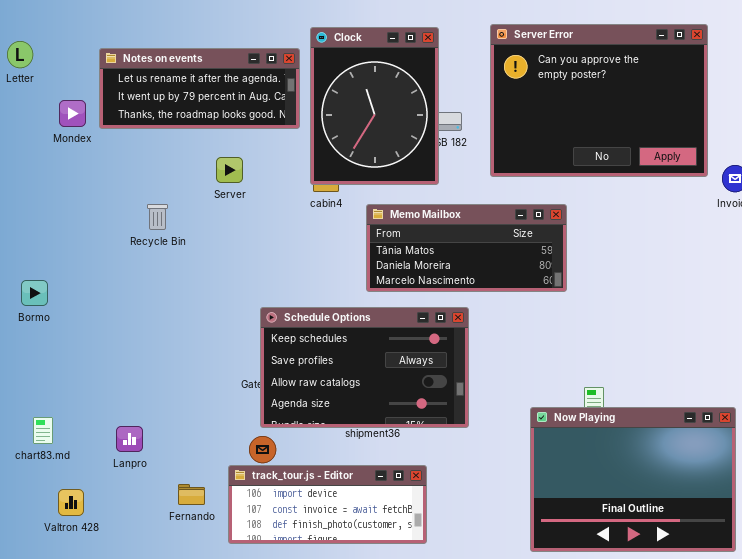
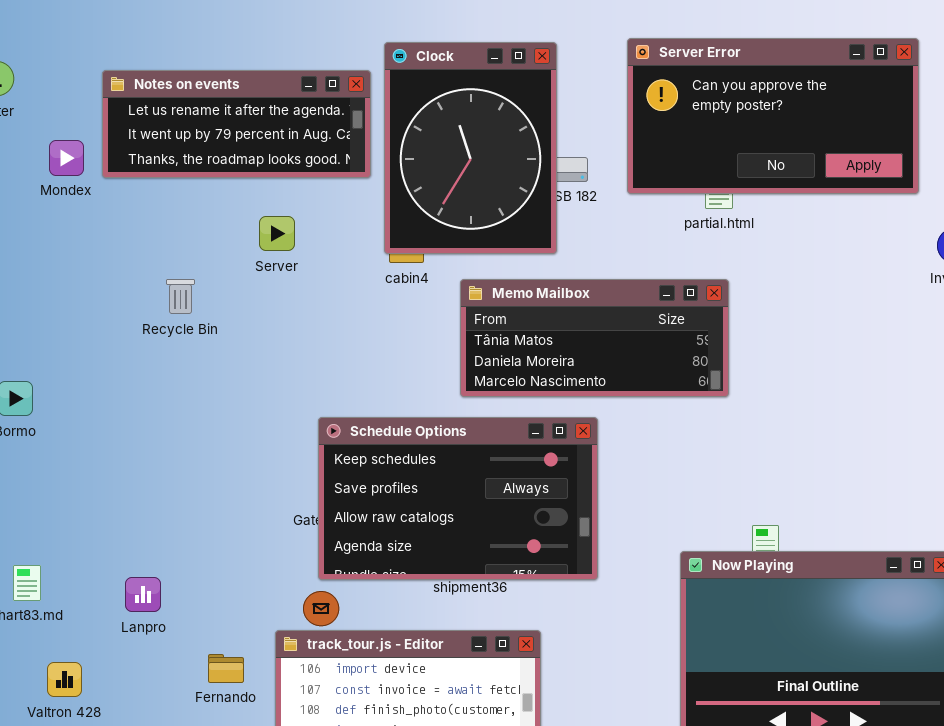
Server Error: [490,24,708,177] -> [627,38,919,194], resized

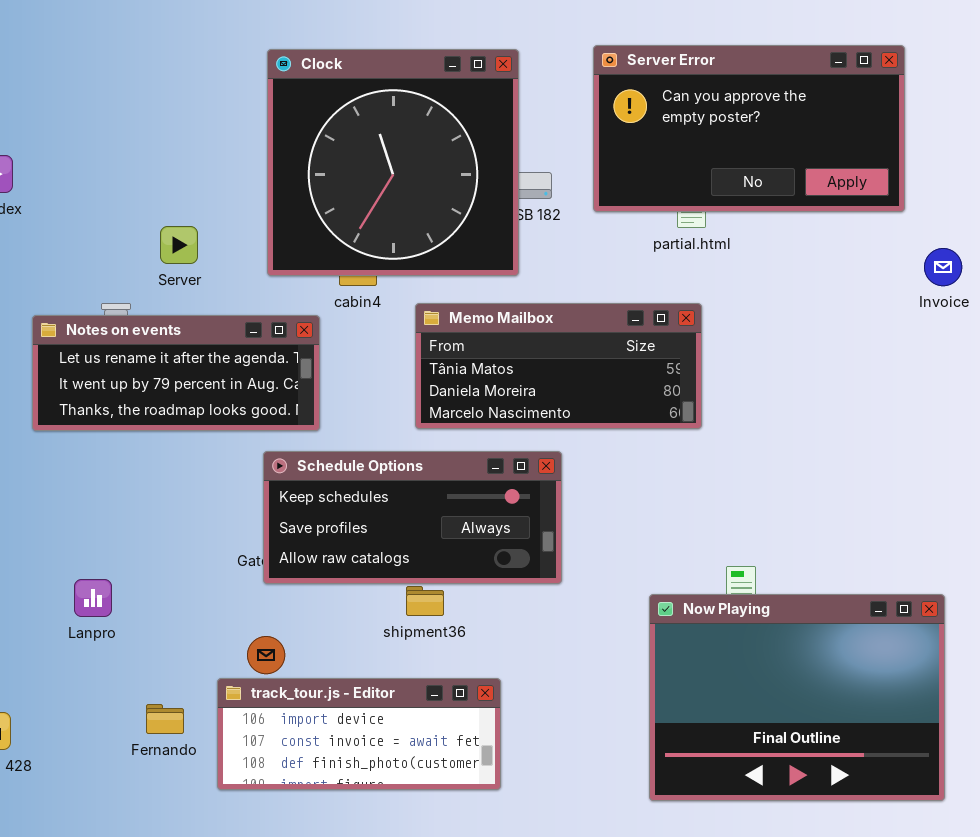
Clock: [384,42,557,254] -> [267,49,519,276], resized
Notes on events: [102,70,371,178] -> [32,315,320,431], moved
Server: [259,216,295,251] -> [160,226,198,264], moved
Schedule Options: [318,417,598,580] -> [263,451,562,584], resized
Lanpro: [125,577,161,612] -> [74,579,112,617], moved

